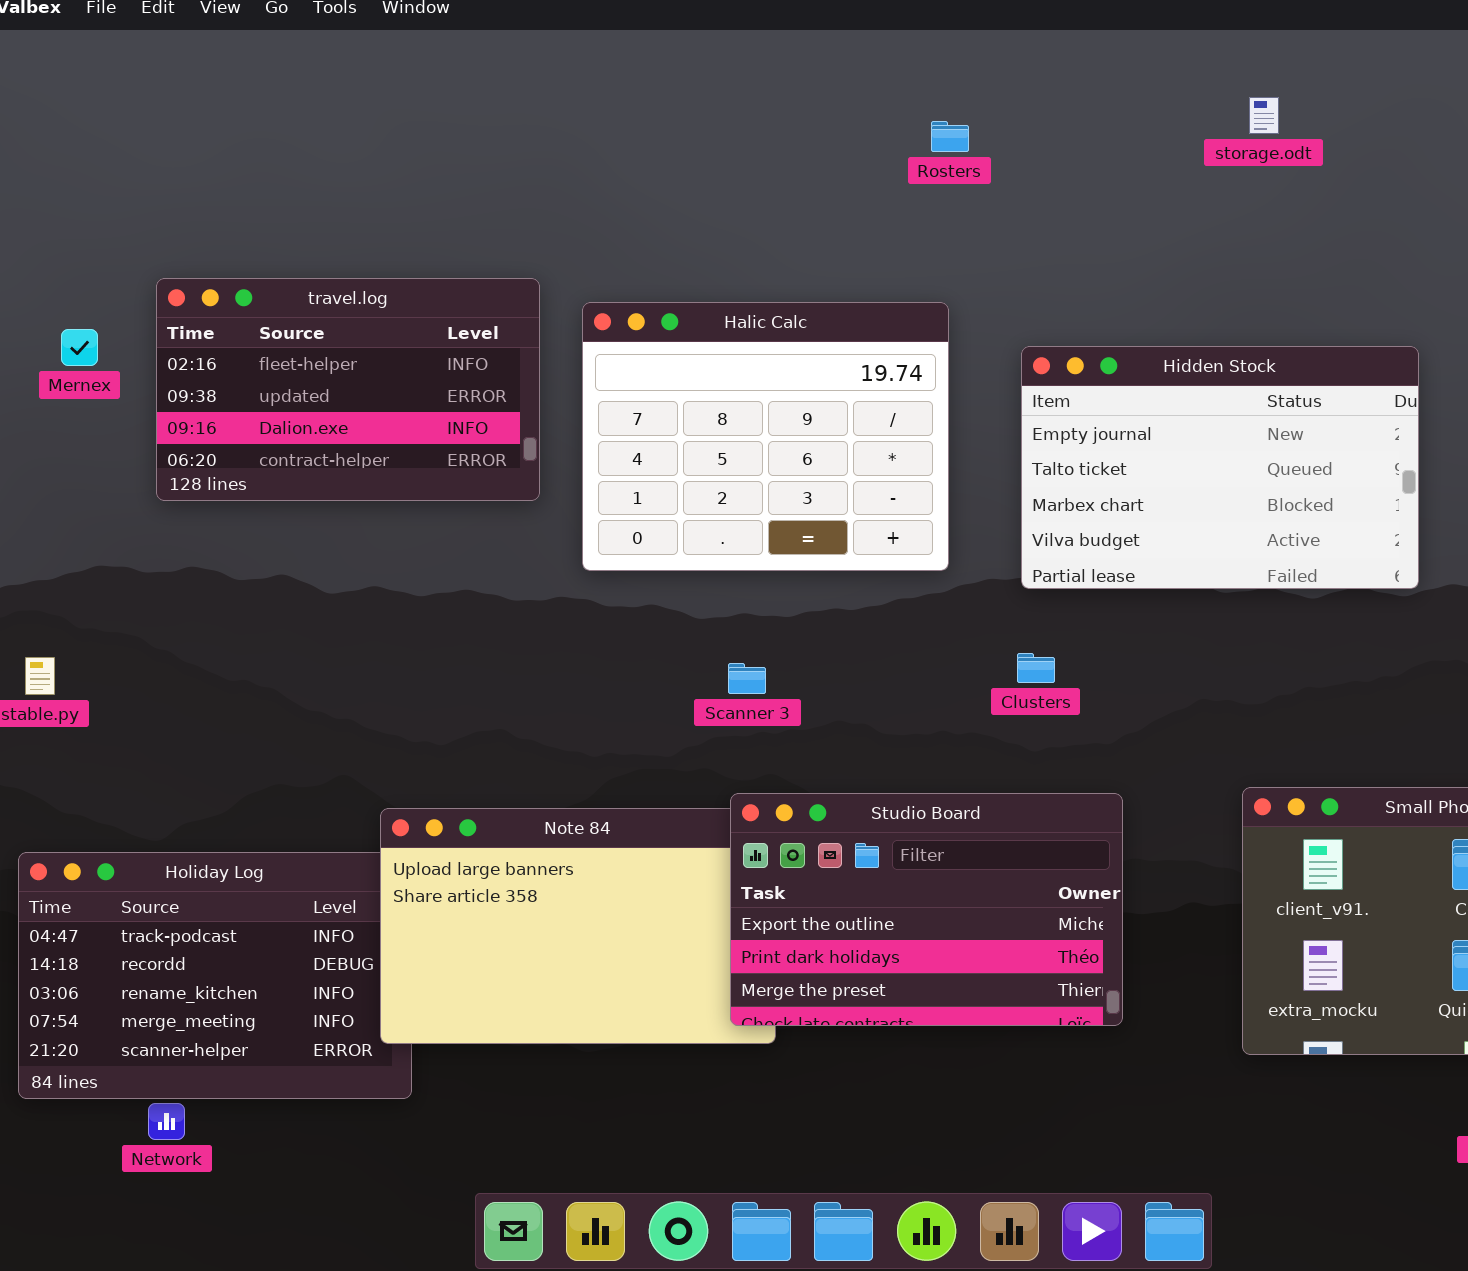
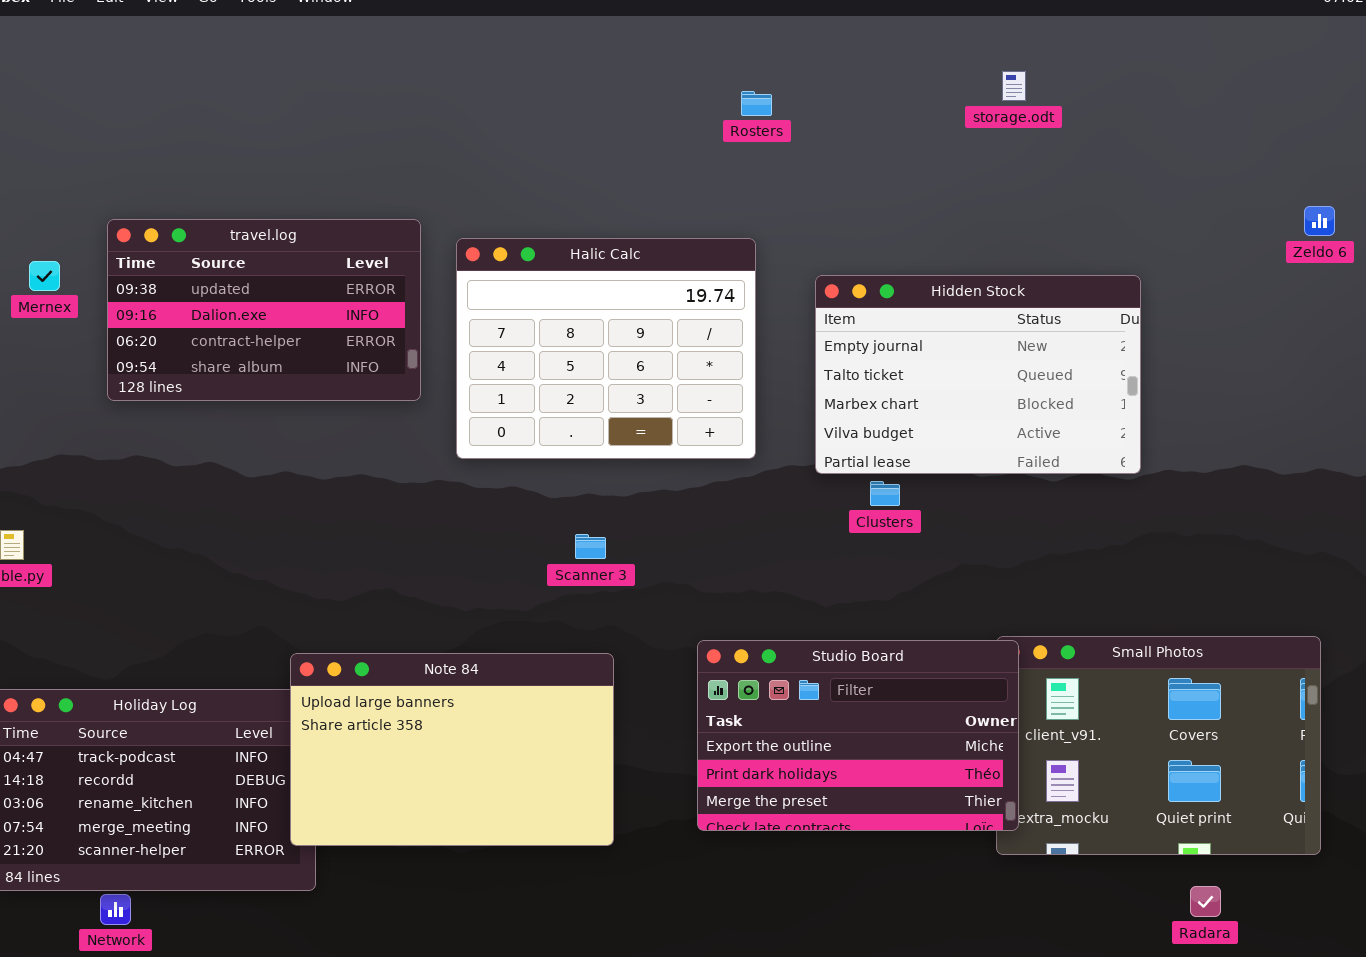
travel.log: [156,278,540,501] -> [107,219,421,401], scrolled down 1 row
Clusters: [1017,653,1055,683] -> [870,481,900,506], moved
Studio Board: [730,793,1123,1026] -> [697,640,1019,831], moved

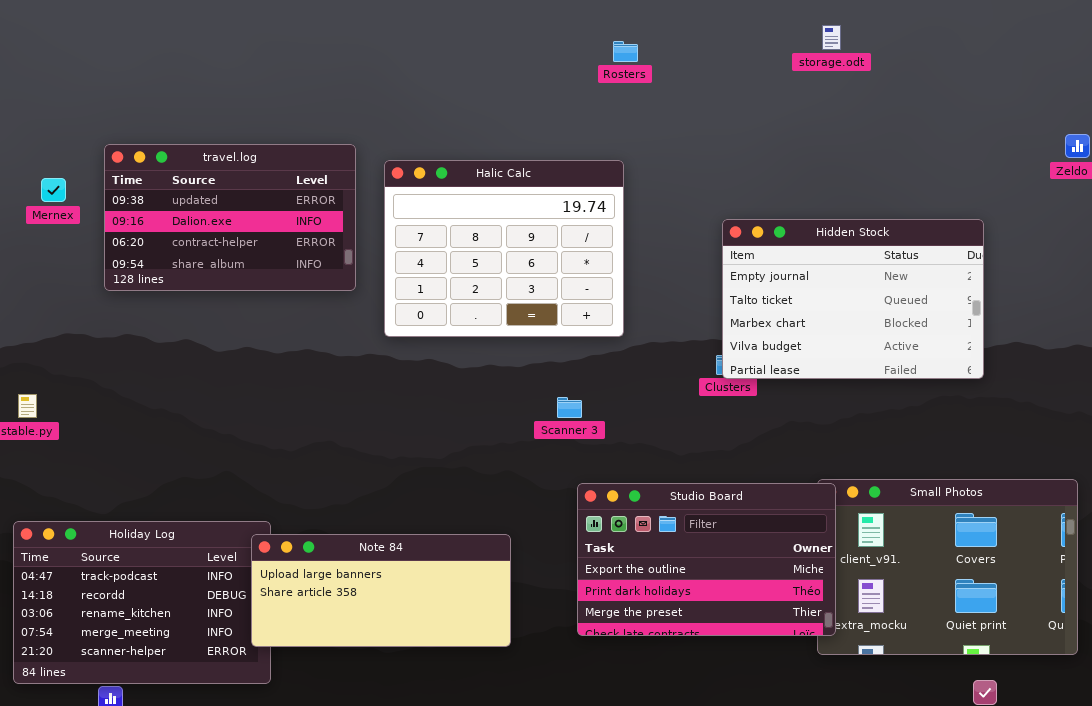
Hidden Stock: [815,275,1141,474] -> [722,219,984,379], moved
Scanner 3: [575,534,606,559] -> [557,397,582,418], moved
Note 84: [290,653,614,846] -> [251,534,511,647], resized

